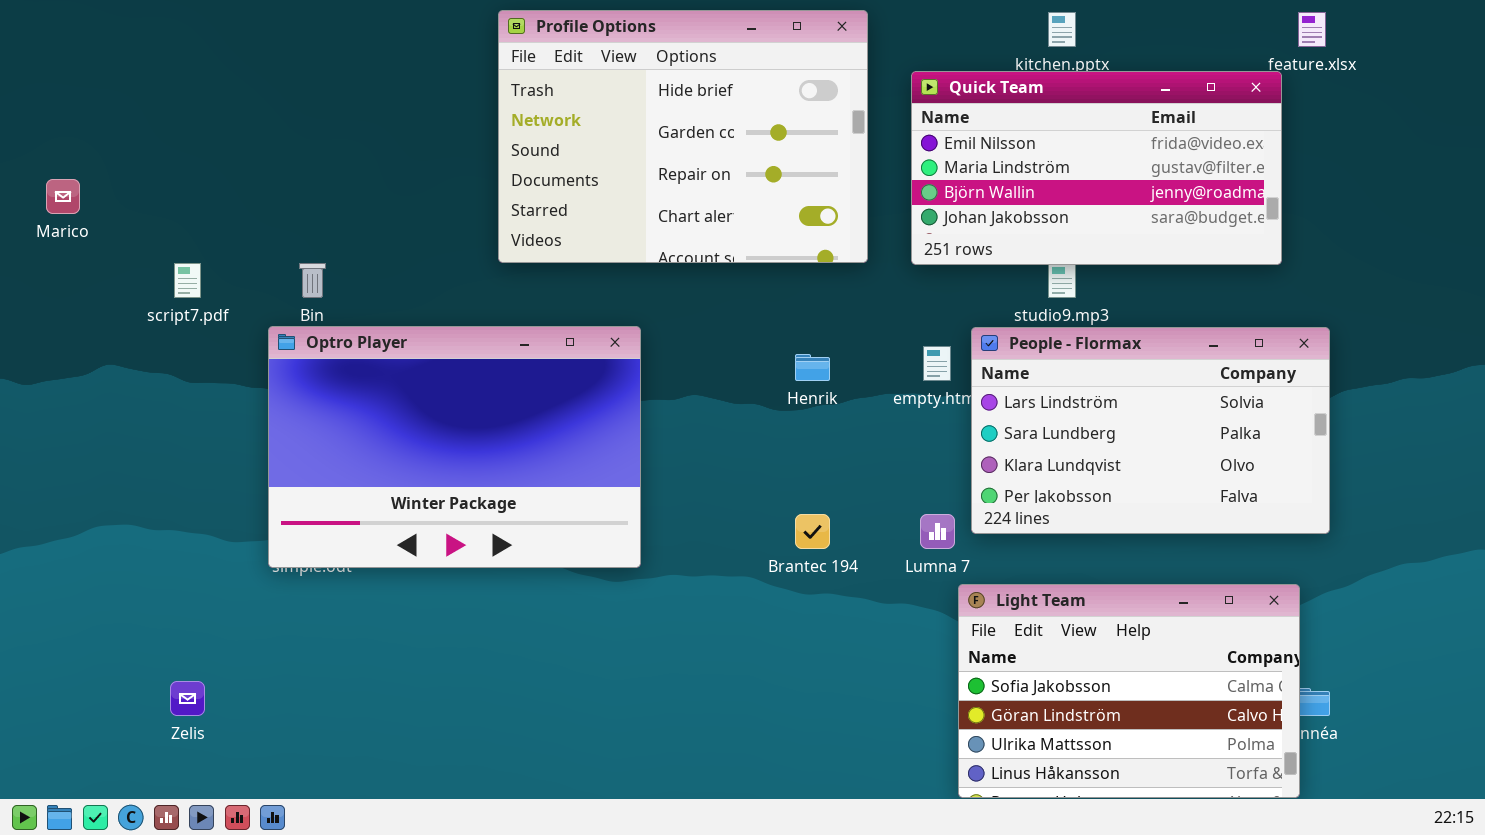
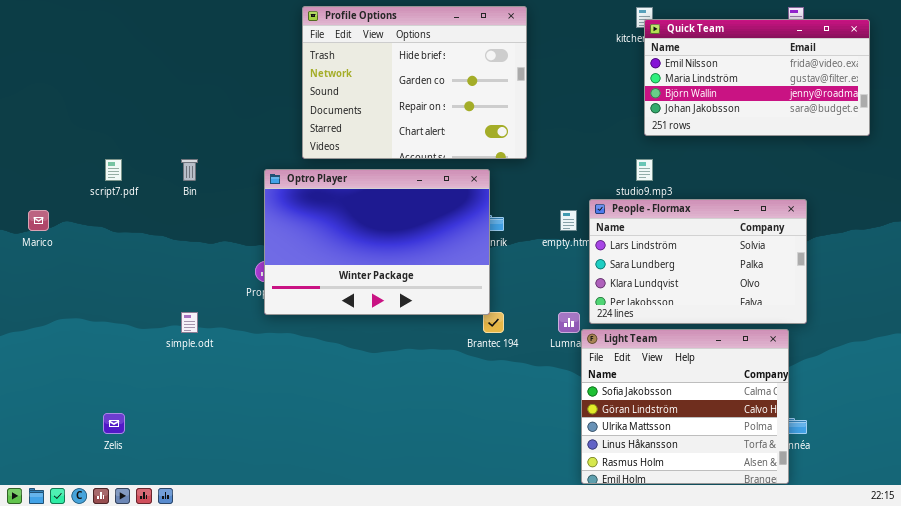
Quick Team: [911,71,1282,265] -> [644,19,870,136], moved
Marico: [46,179,80,214] -> [28,210,49,231], moved
Optro Player: [268,326,641,568] -> [264,169,490,315], moved
Light Team: [958,584,1300,798] -> [581,329,789,484], resized

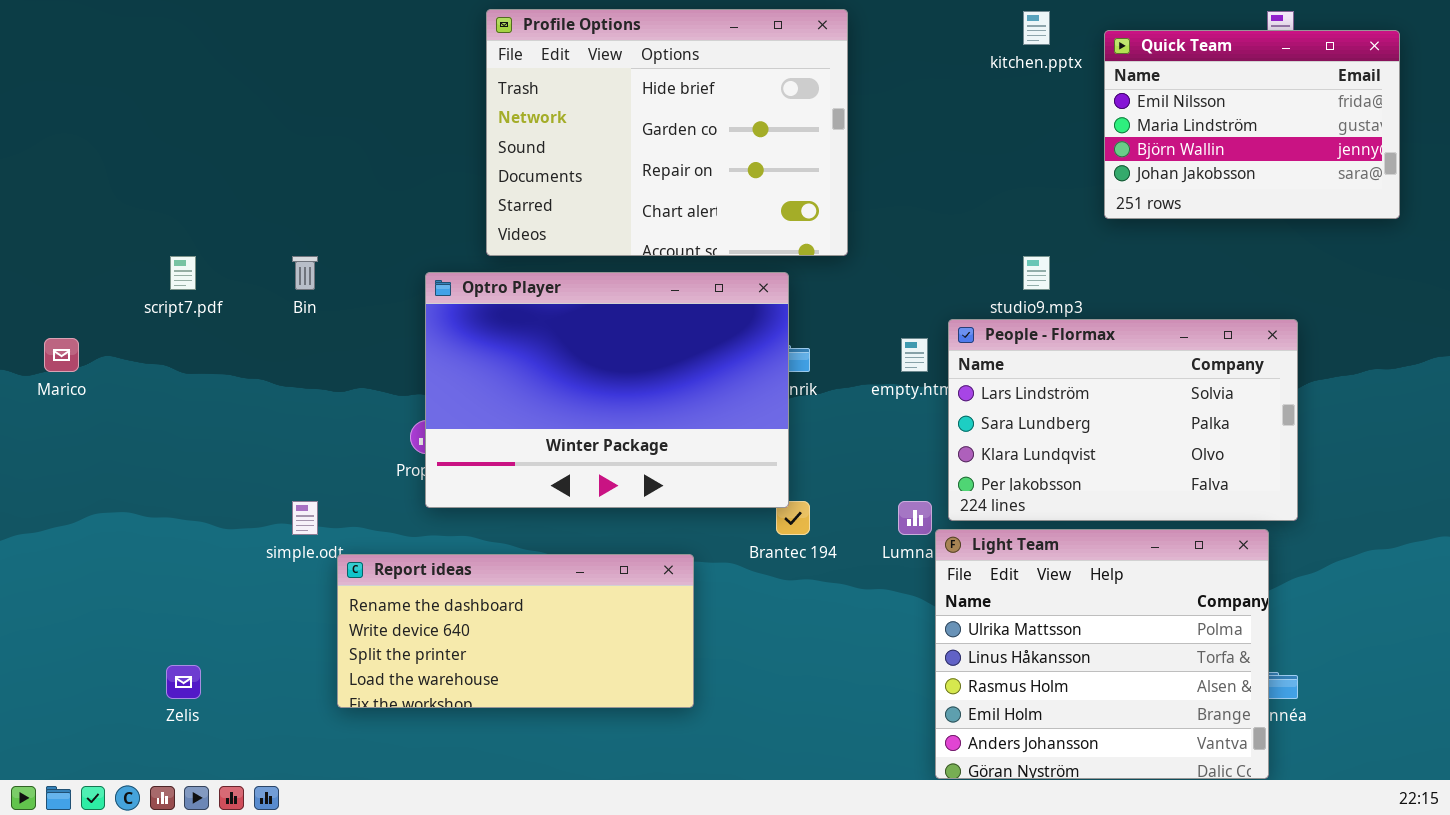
Quick Team: [644,19,870,136] -> [1104,30,1400,219], resized
Light Team: [581,329,789,484] -> [935,529,1269,779], scrolled down 2 rows
Report ideas: none -> [337,554,694,708], opened

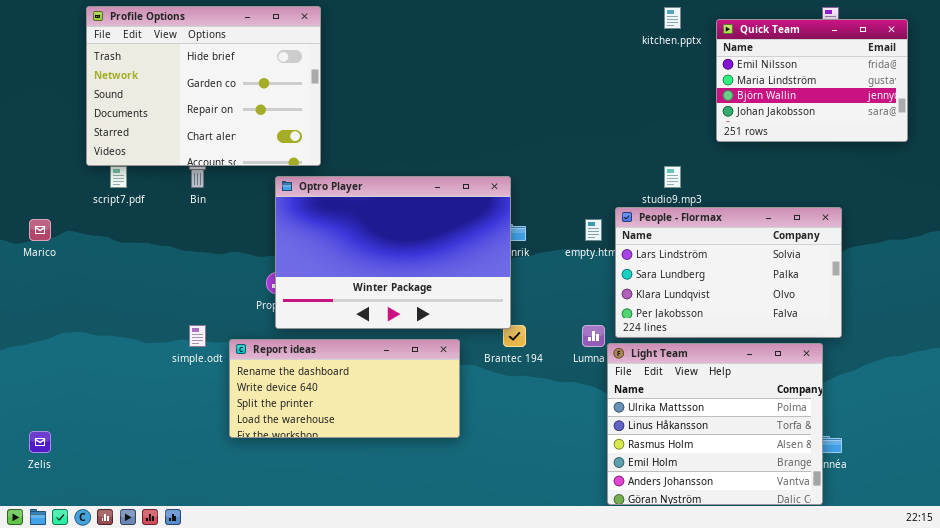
Profile Options: [486,9,848,256] -> [86,6,321,166], moved
Report ideas: [337,554,694,708] -> [229,339,460,438], moved
Zelis: [166,665,201,699] -> [29,431,51,453], moved

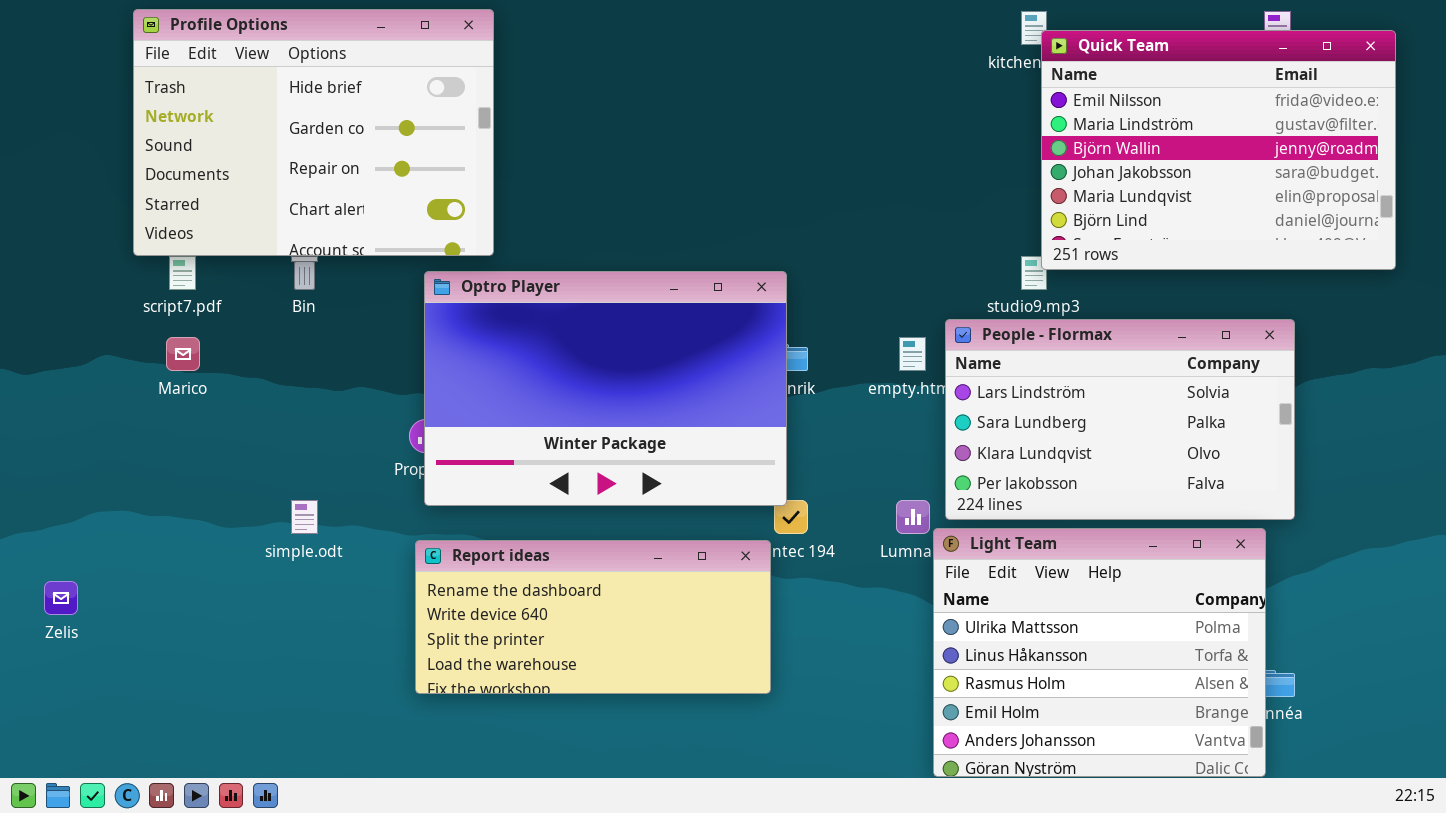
Quick Team: [716,19,908,142] -> [1041,30,1396,270], resized
Marico: [29,219,51,241] -> [166,337,200,371], moved
Report ideas: [229,339,460,438] -> [415,540,771,694], moved
Zelis: [29,431,51,453] -> [44,581,78,615], moved

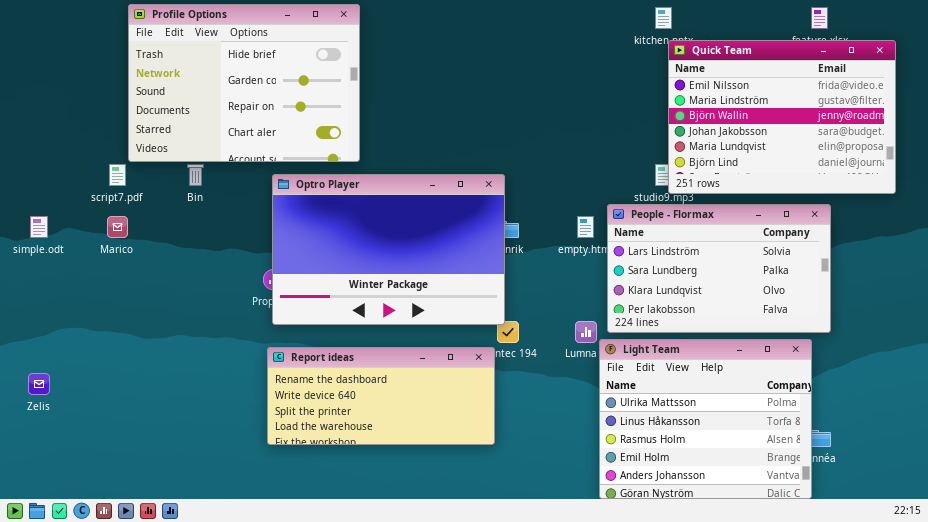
Profile Options: [133,9,494,256] -> [128,4,360,162], moved
Quick Team: [1041,30,1396,270] -> [668,40,896,194], moved
simple.odt: [291,500,318,534] -> [30,216,48,238], moved

